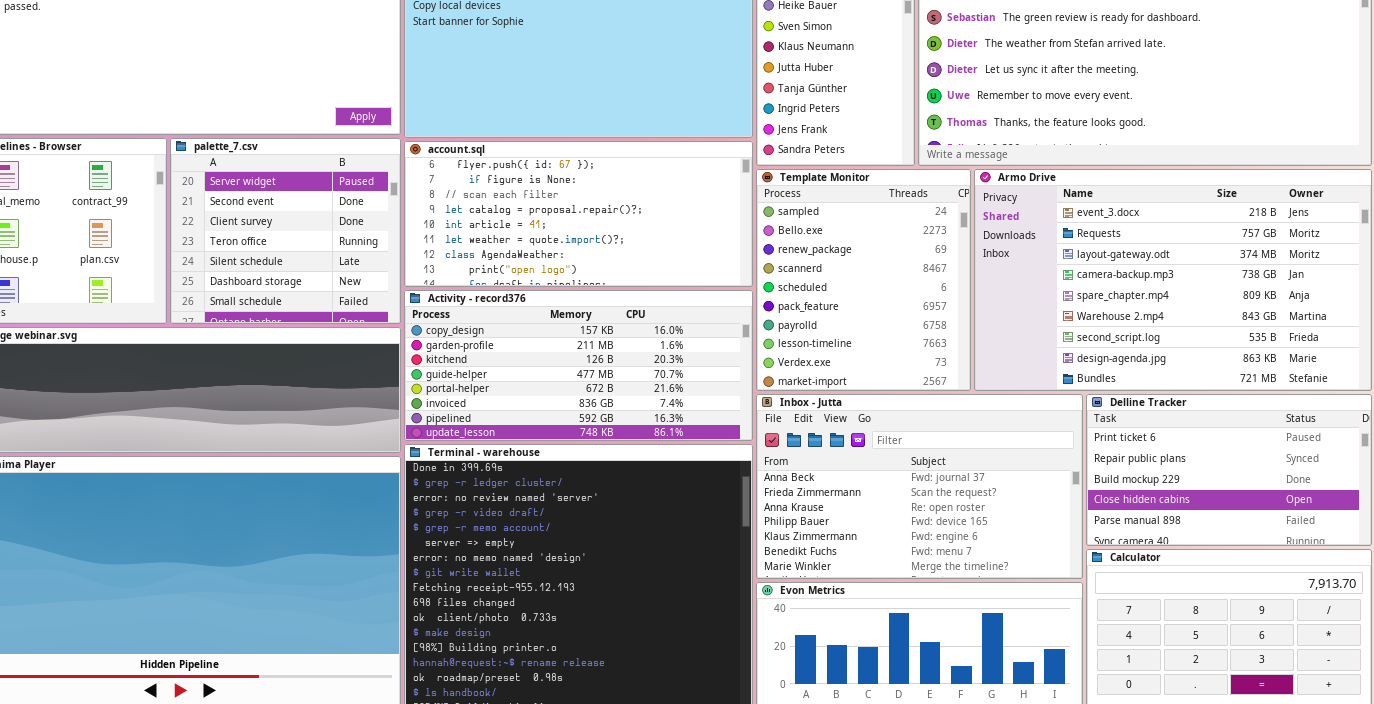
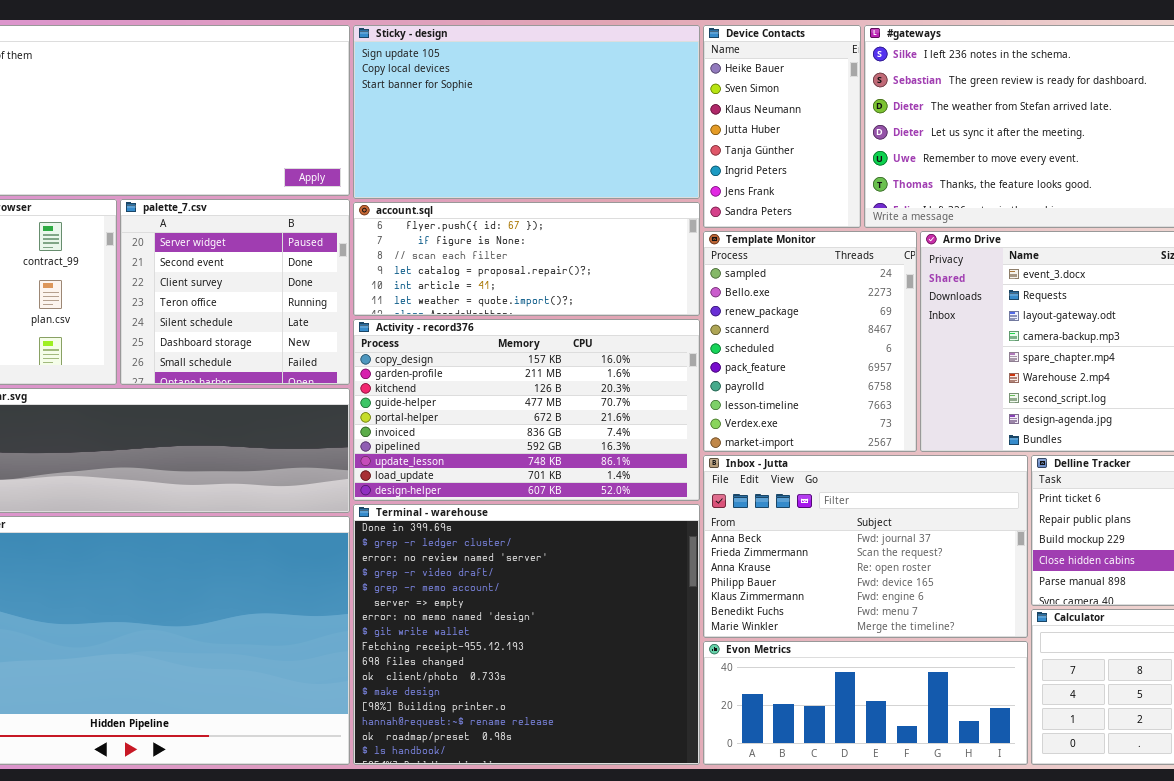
account.sql: [404,141,753,287] -> [353,202,700,316], resized
Activity - record376: [404,290,753,441] -> [353,319,700,501], resized

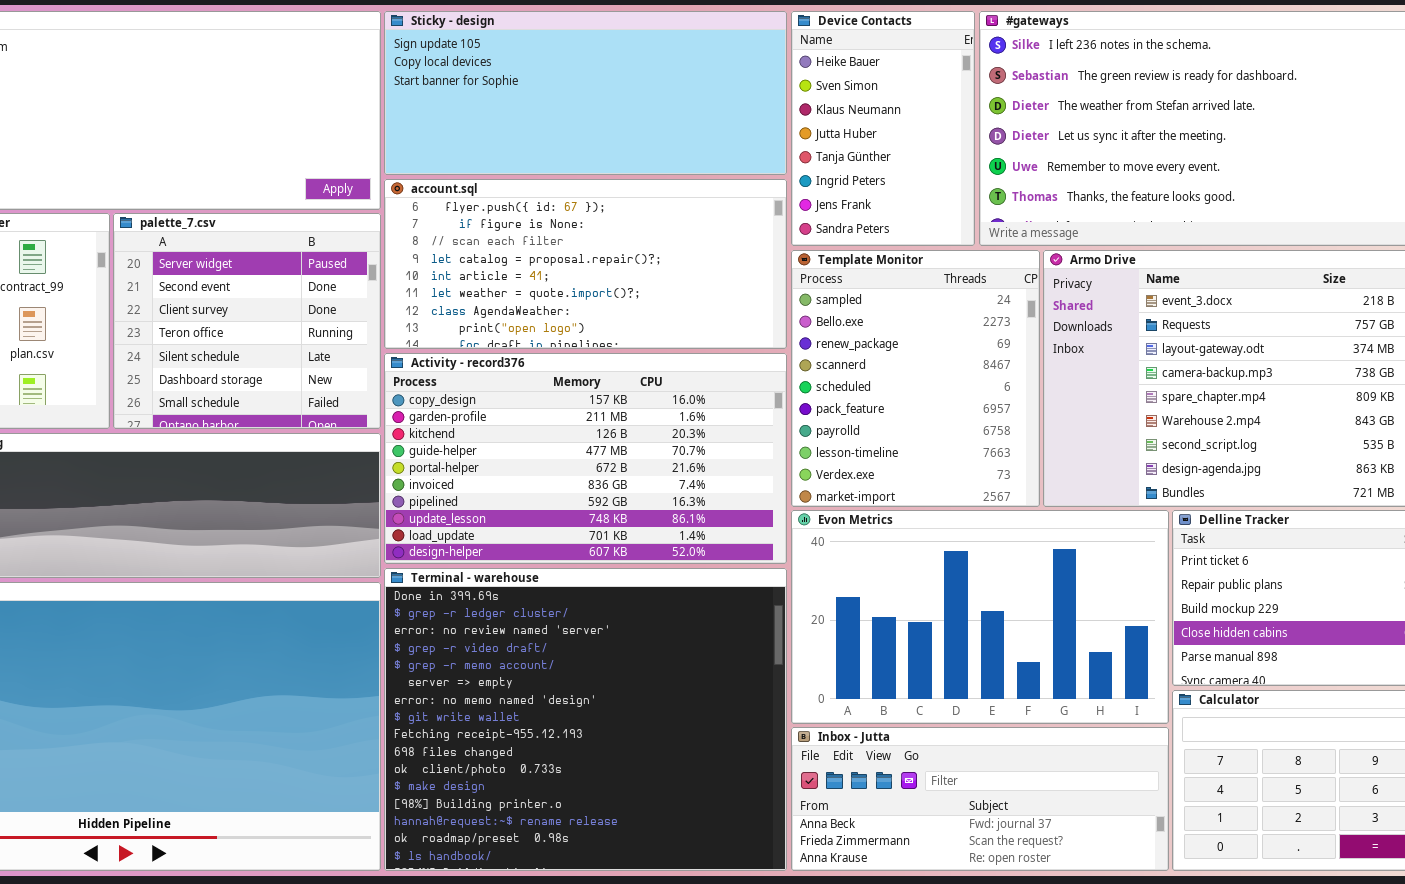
Sticky - design: [353,25,700,199] -> [384,11,787,175], resized
account.sql: [353,202,700,316] -> [384,179,787,349], resized
Inbox - Jutta: [703,455,1028,638] -> [791,727,1169,871], moved, resized
Evon Metrics: [703,641,1028,765] -> [791,510,1169,724], moved, resized

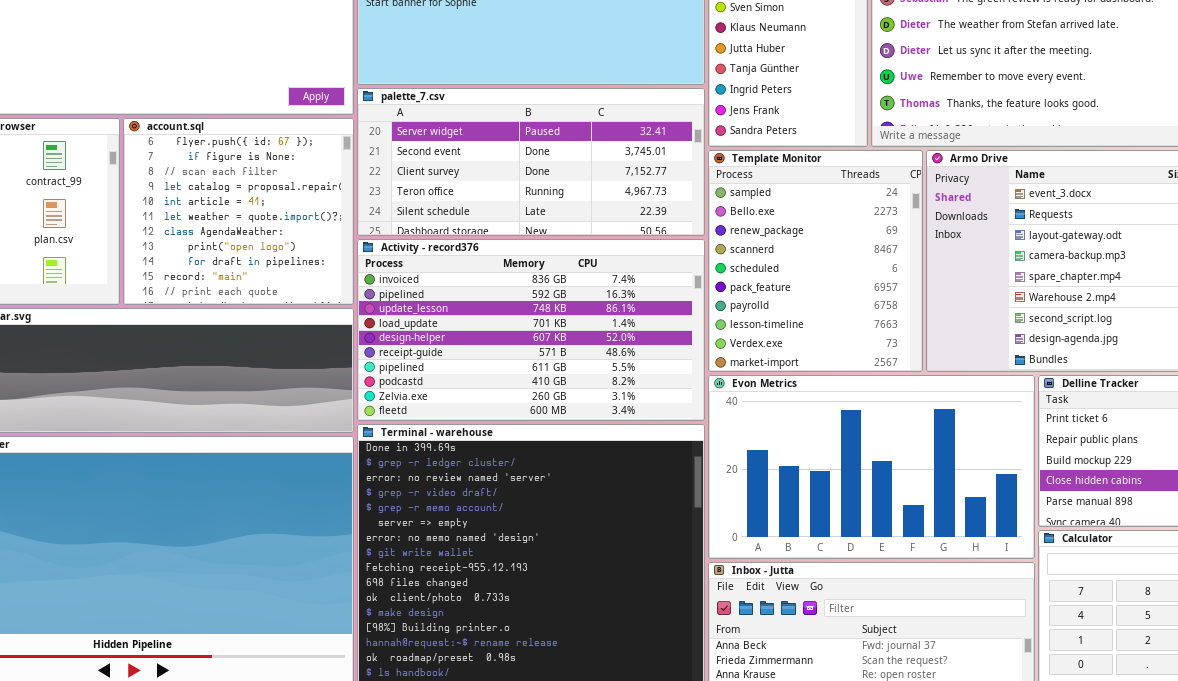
account.sql: [384,179,787,349] -> [123,118,354,305], moved, resized
palette_7.csv: [113,213,381,429] -> [357,88,705,236], moved, resized
Activity - record376: [384,353,787,564] -> [357,239,705,421], scrolled down 5 rows

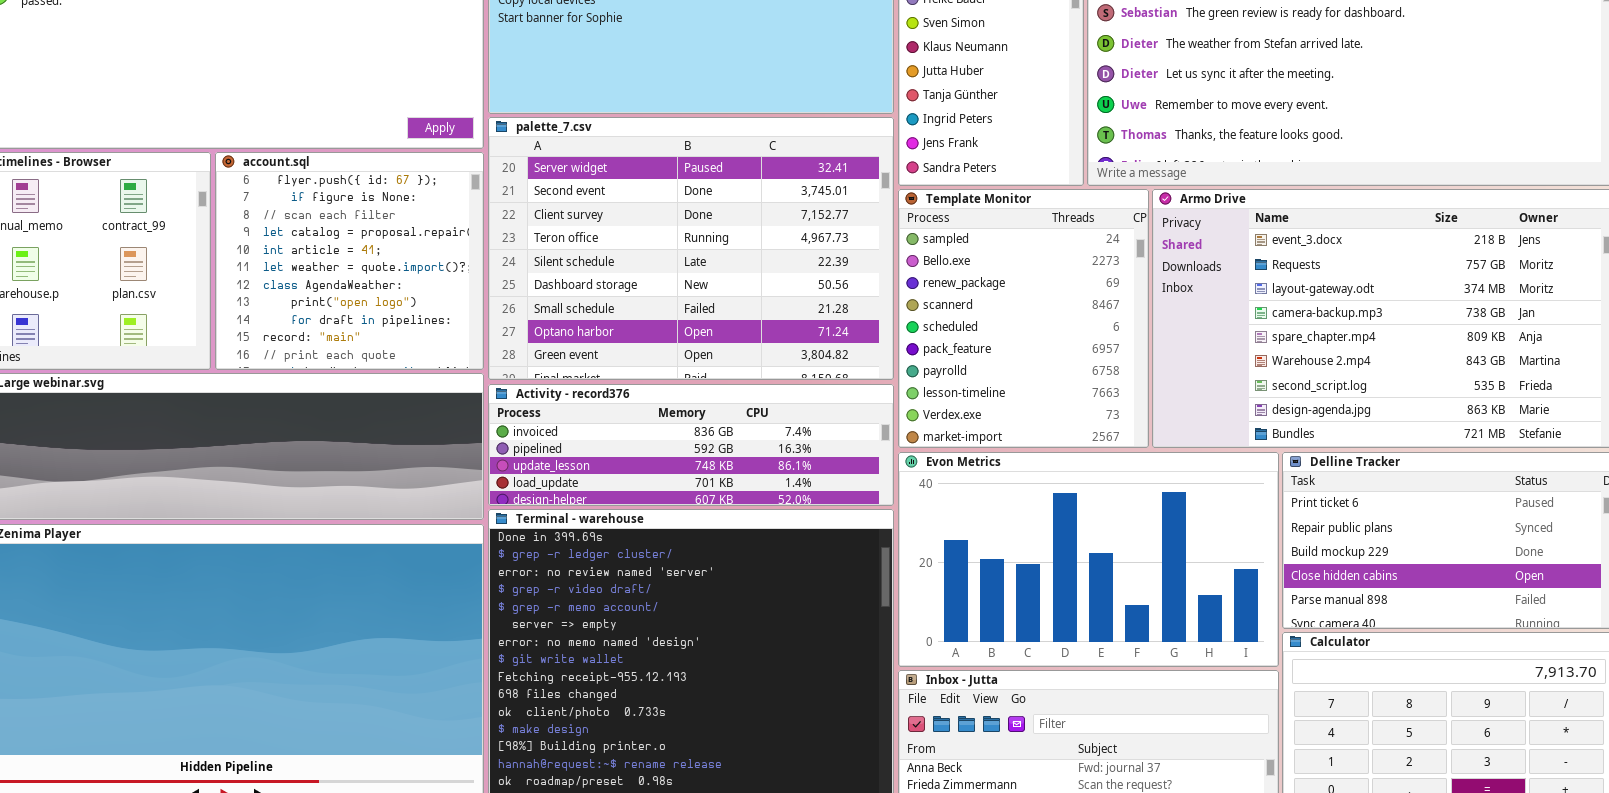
palette_7.csv: [357,88,705,236] -> [488,117,894,380], resized
Activity - record376: [357,239,705,421] -> [488,384,894,506], resized

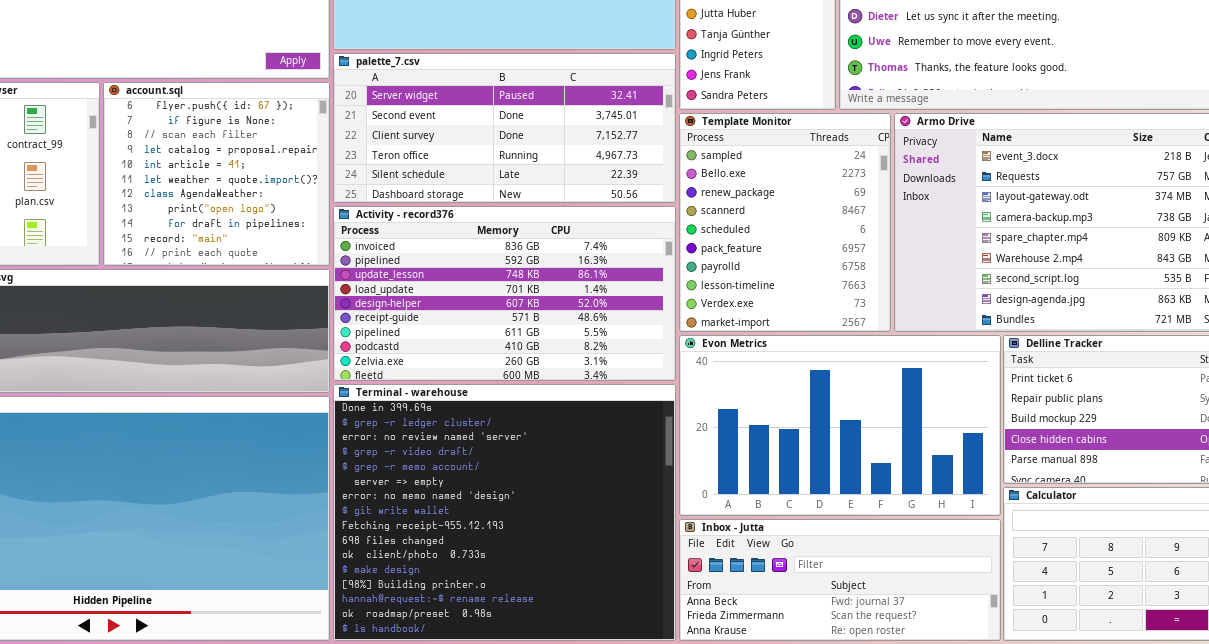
palette_7.csv: [488,117,894,380] -> [333,53,676,203], resized
Activity - record376: [488,384,894,506] -> [333,206,676,381], resized

